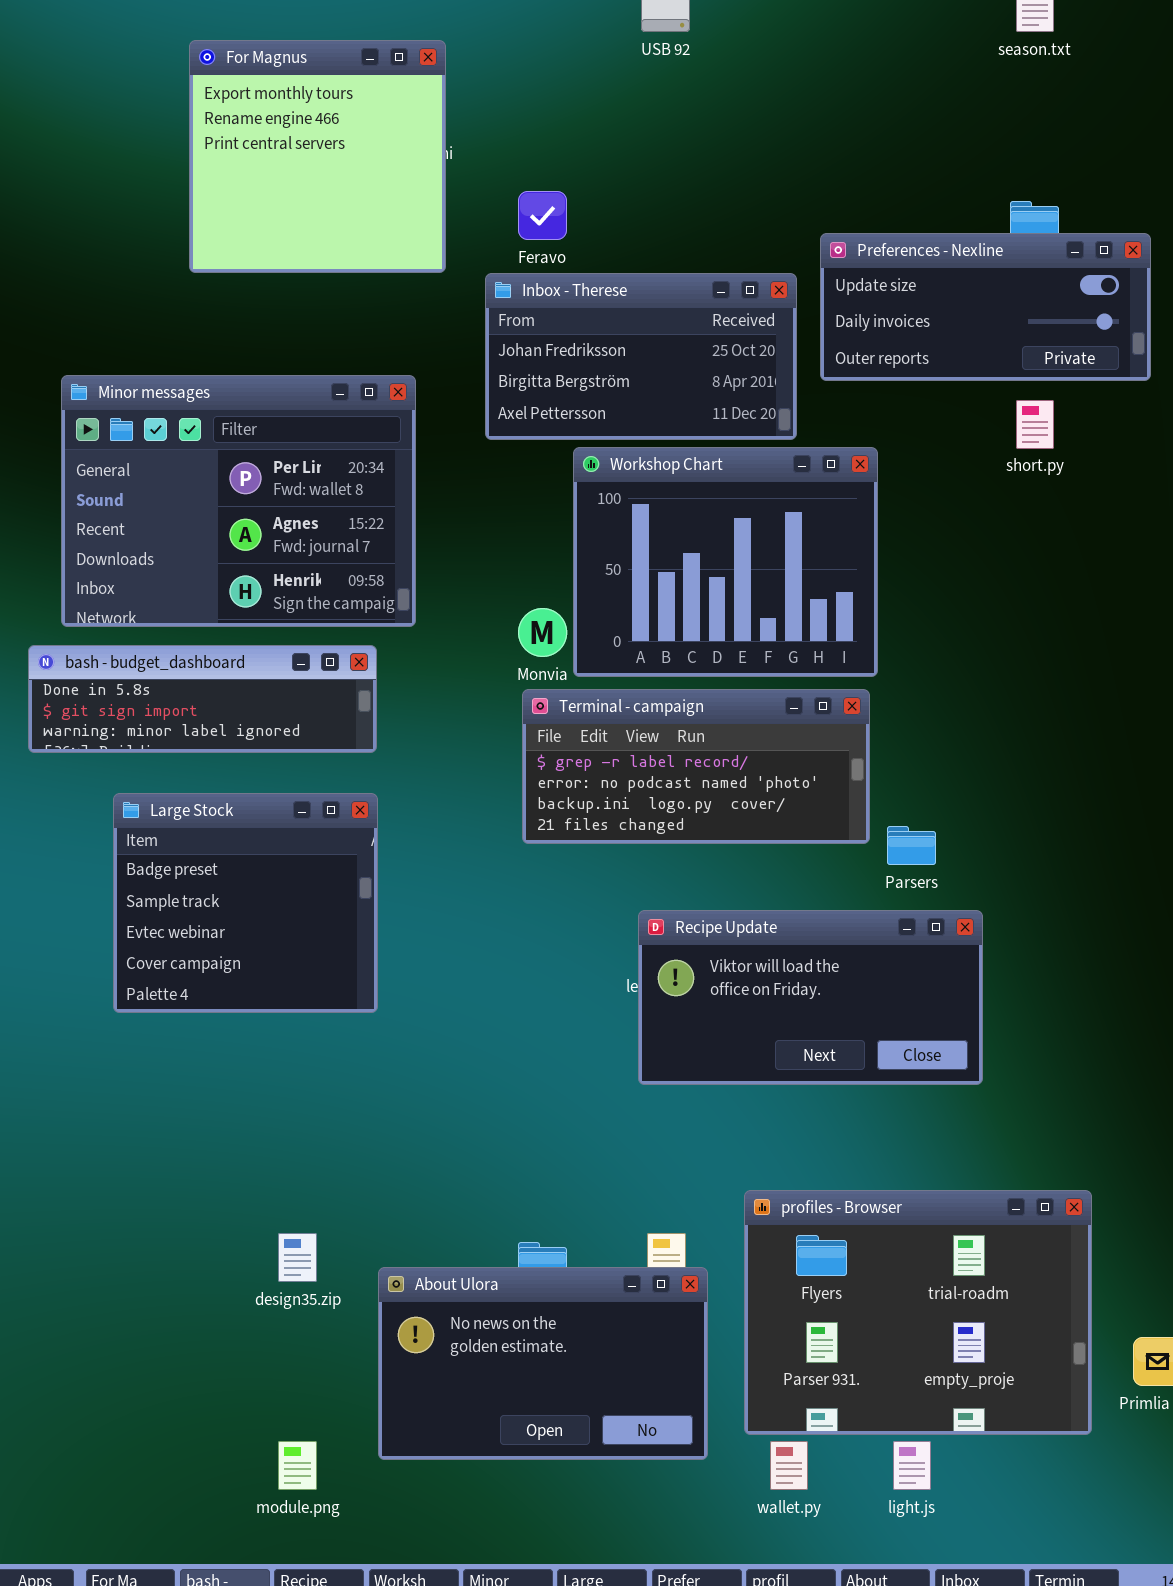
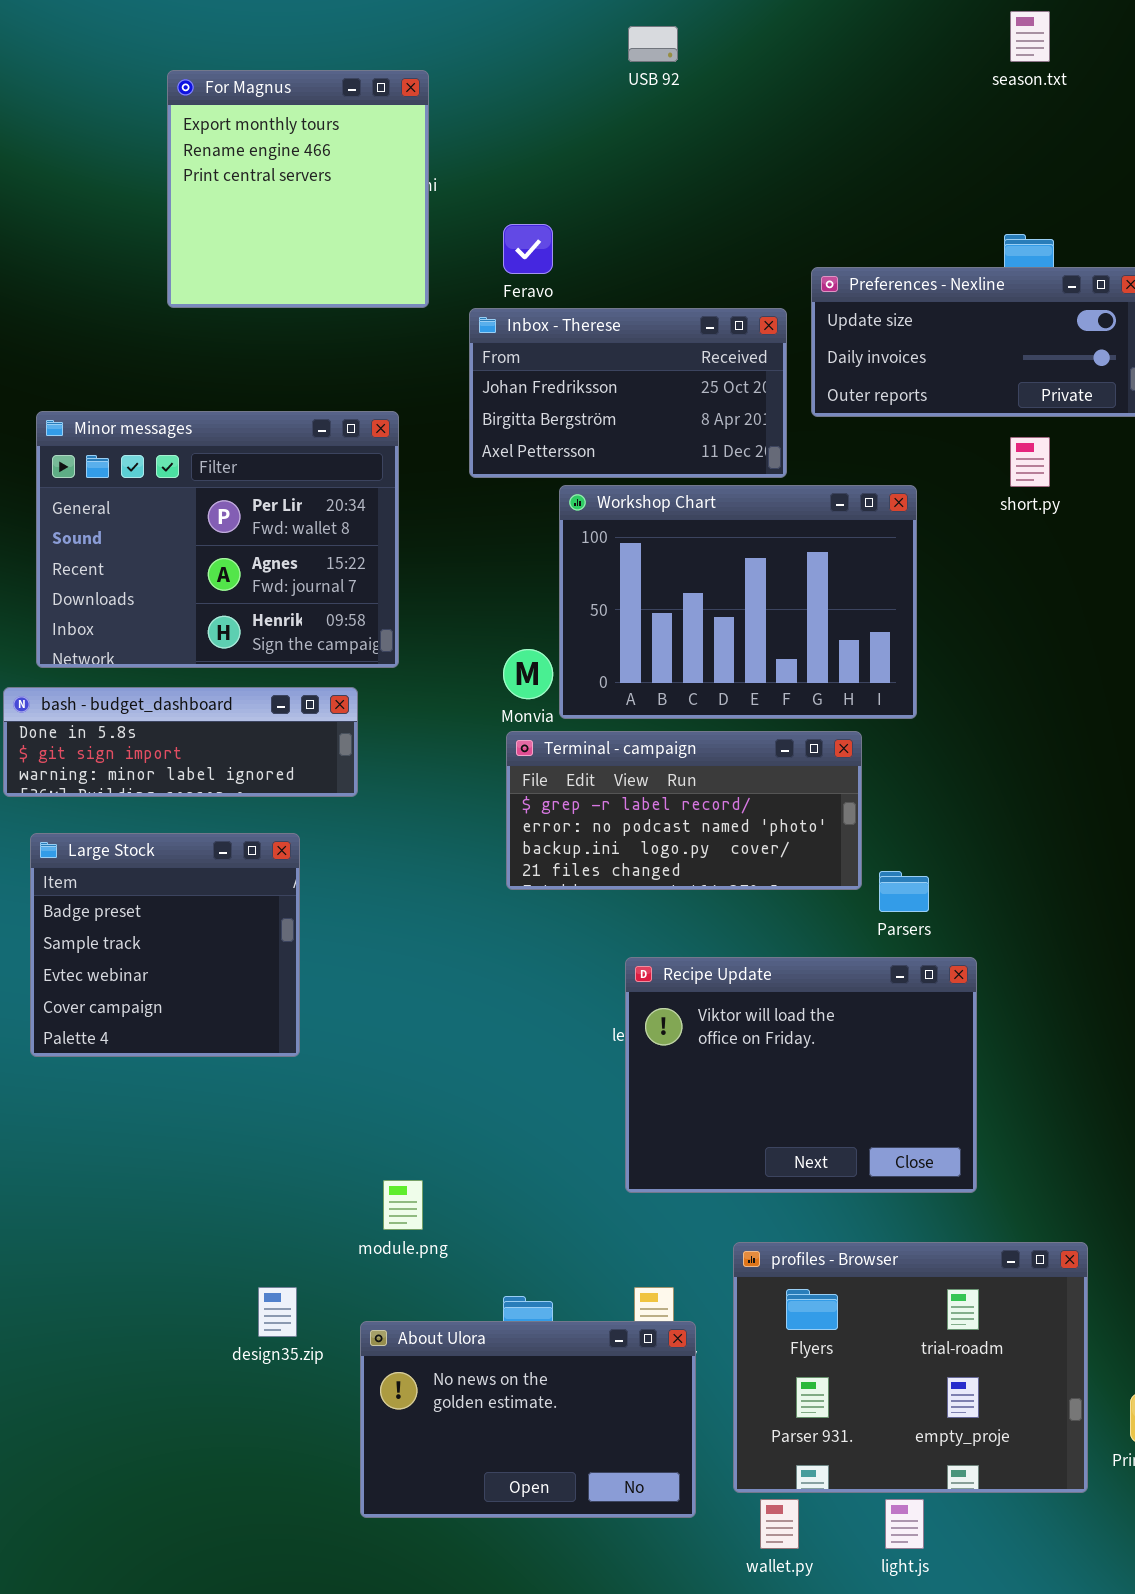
Workshop Chart: [573,447,878,677] -> [559,485,917,719], resized
Large Stock: [113,793,378,1013] -> [30,833,300,1057], moved
Recipe Update: [638,910,983,1085] -> [625,957,977,1193], resized
module.png: [278,1441,317,1490] -> [383,1180,423,1230], moved

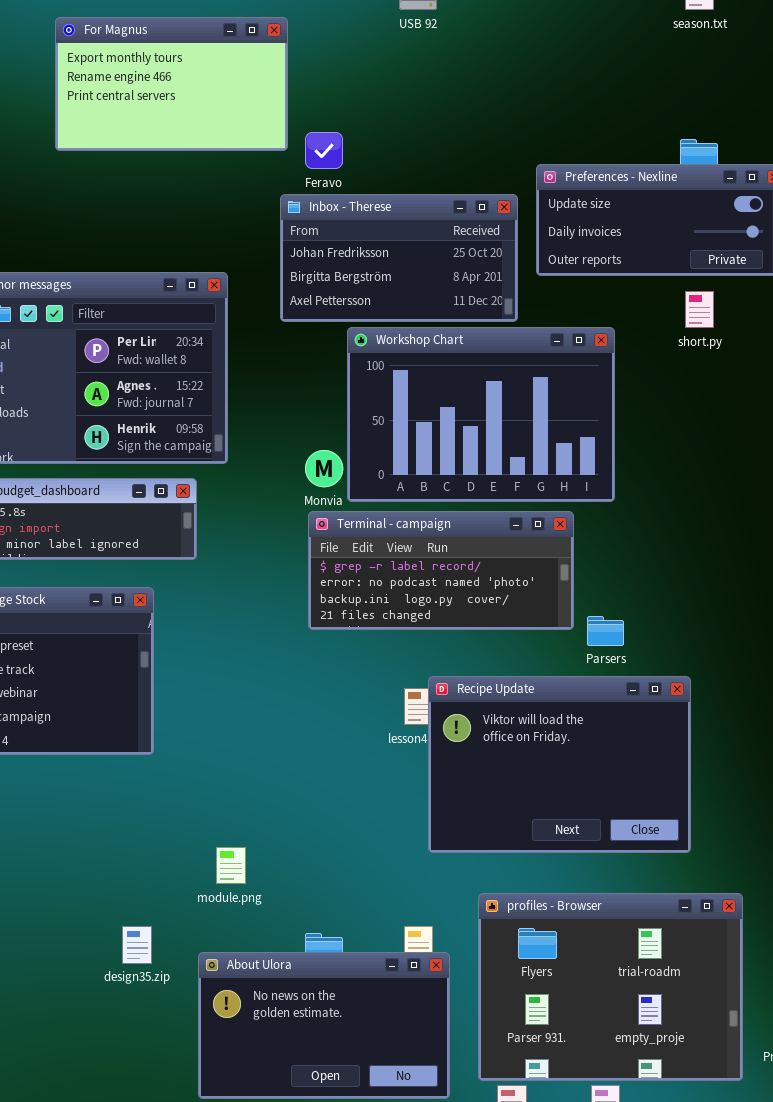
For Magnus: [167,70,429,308] -> [55,17,288,151], resized
Recipe Update: [625,957,977,1193] -> [428,676,691,853], moved

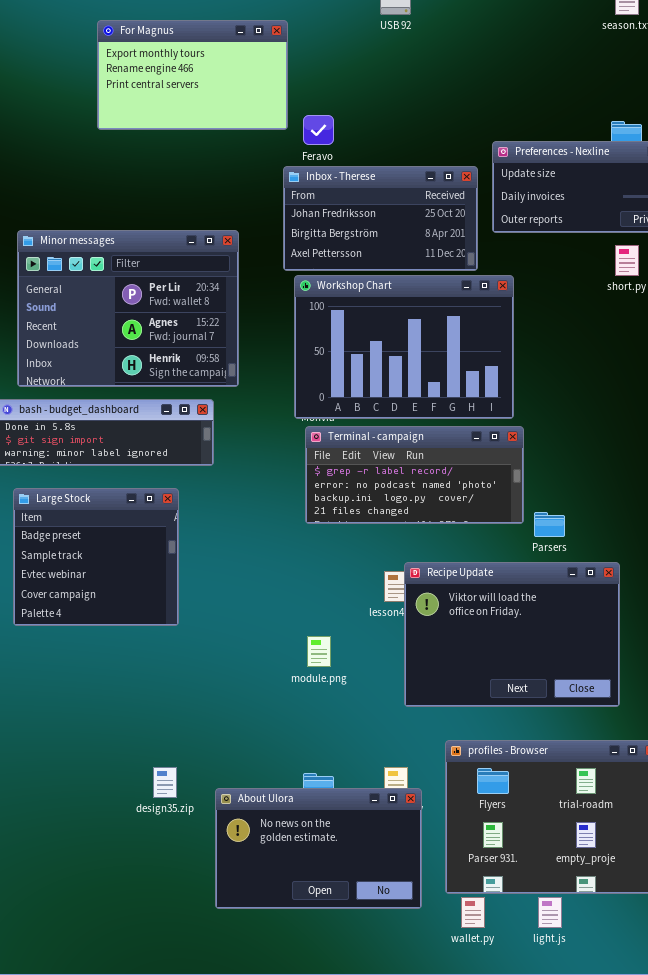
Workshop Chart: [347,327,615,502] -> [294,275,514,419], moved
module.png: [216,847,246,884] -> [307,636,331,667], moved

